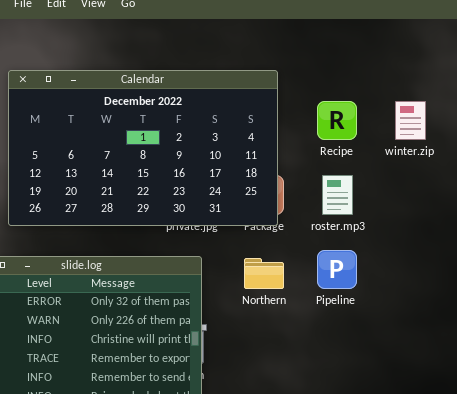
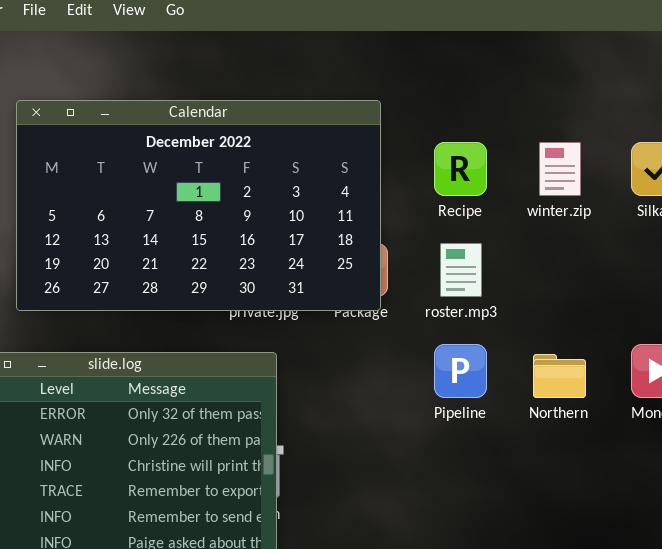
Northern: [244,258,284,289] -> [533,354,586,398], moved

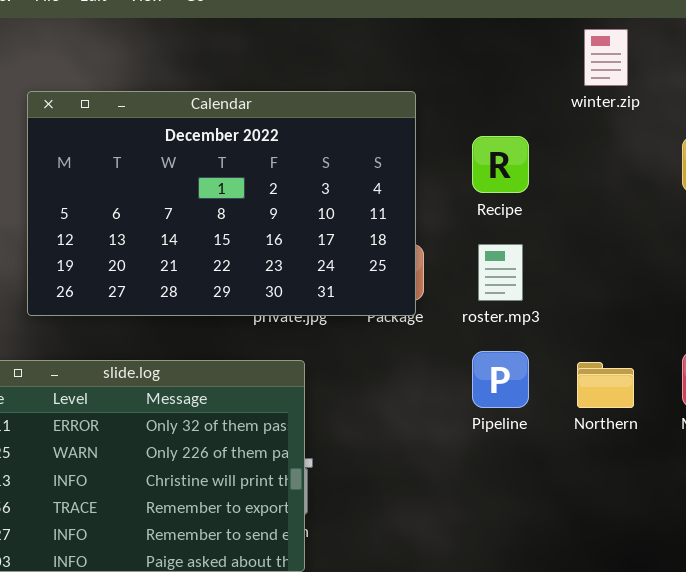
winter.zip: [539,142,581,196] -> [584,29,628,86], moved

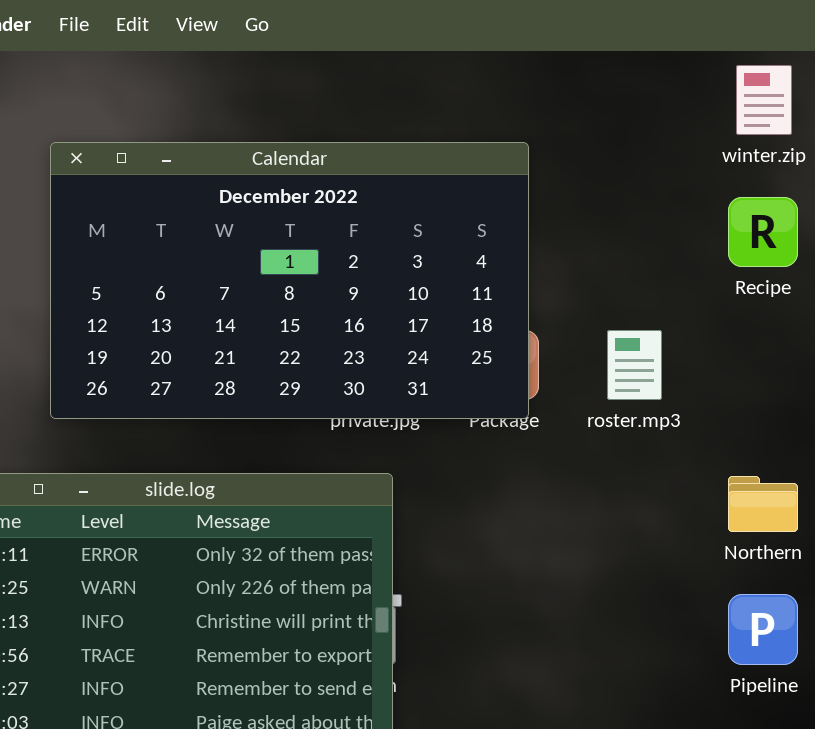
Recipe: [472,136,529,193] -> [728,197,798,267], moved
Pipeline: [472,351,529,408] -> [728,594,798,665], moved

